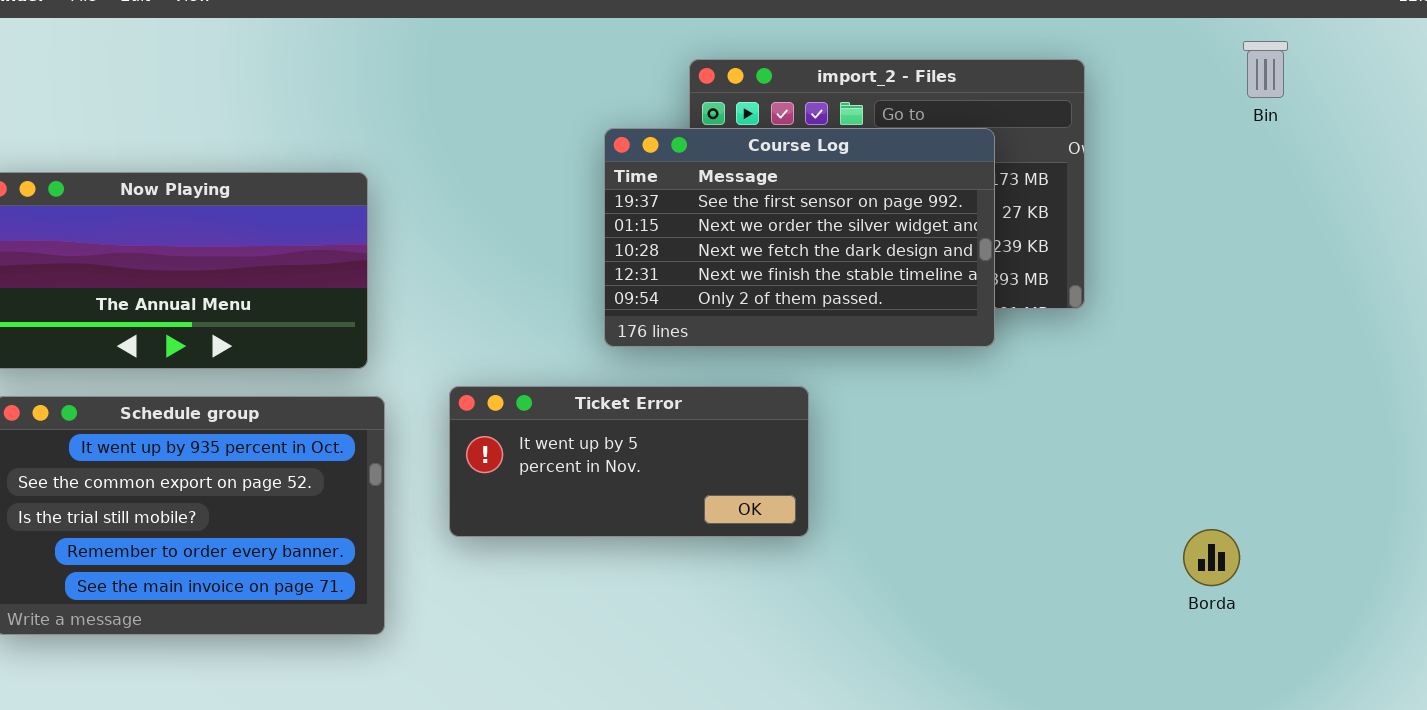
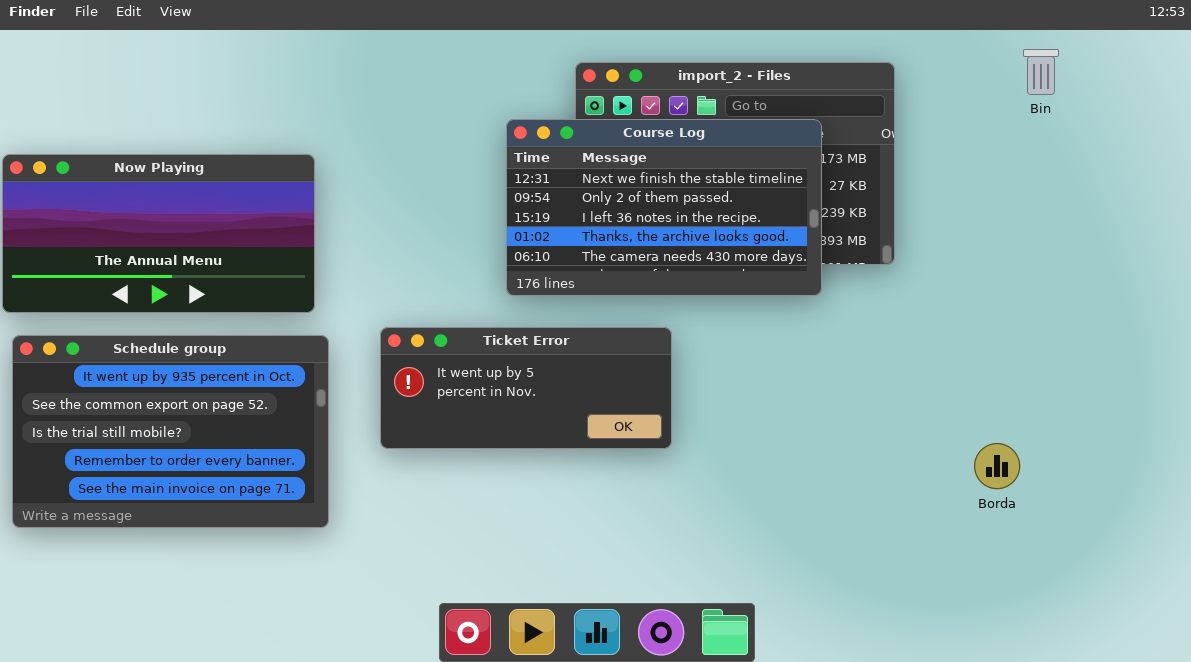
Course Log: [604,128,995,347] -> [506,119,822,296], scrolled down 3 rows

